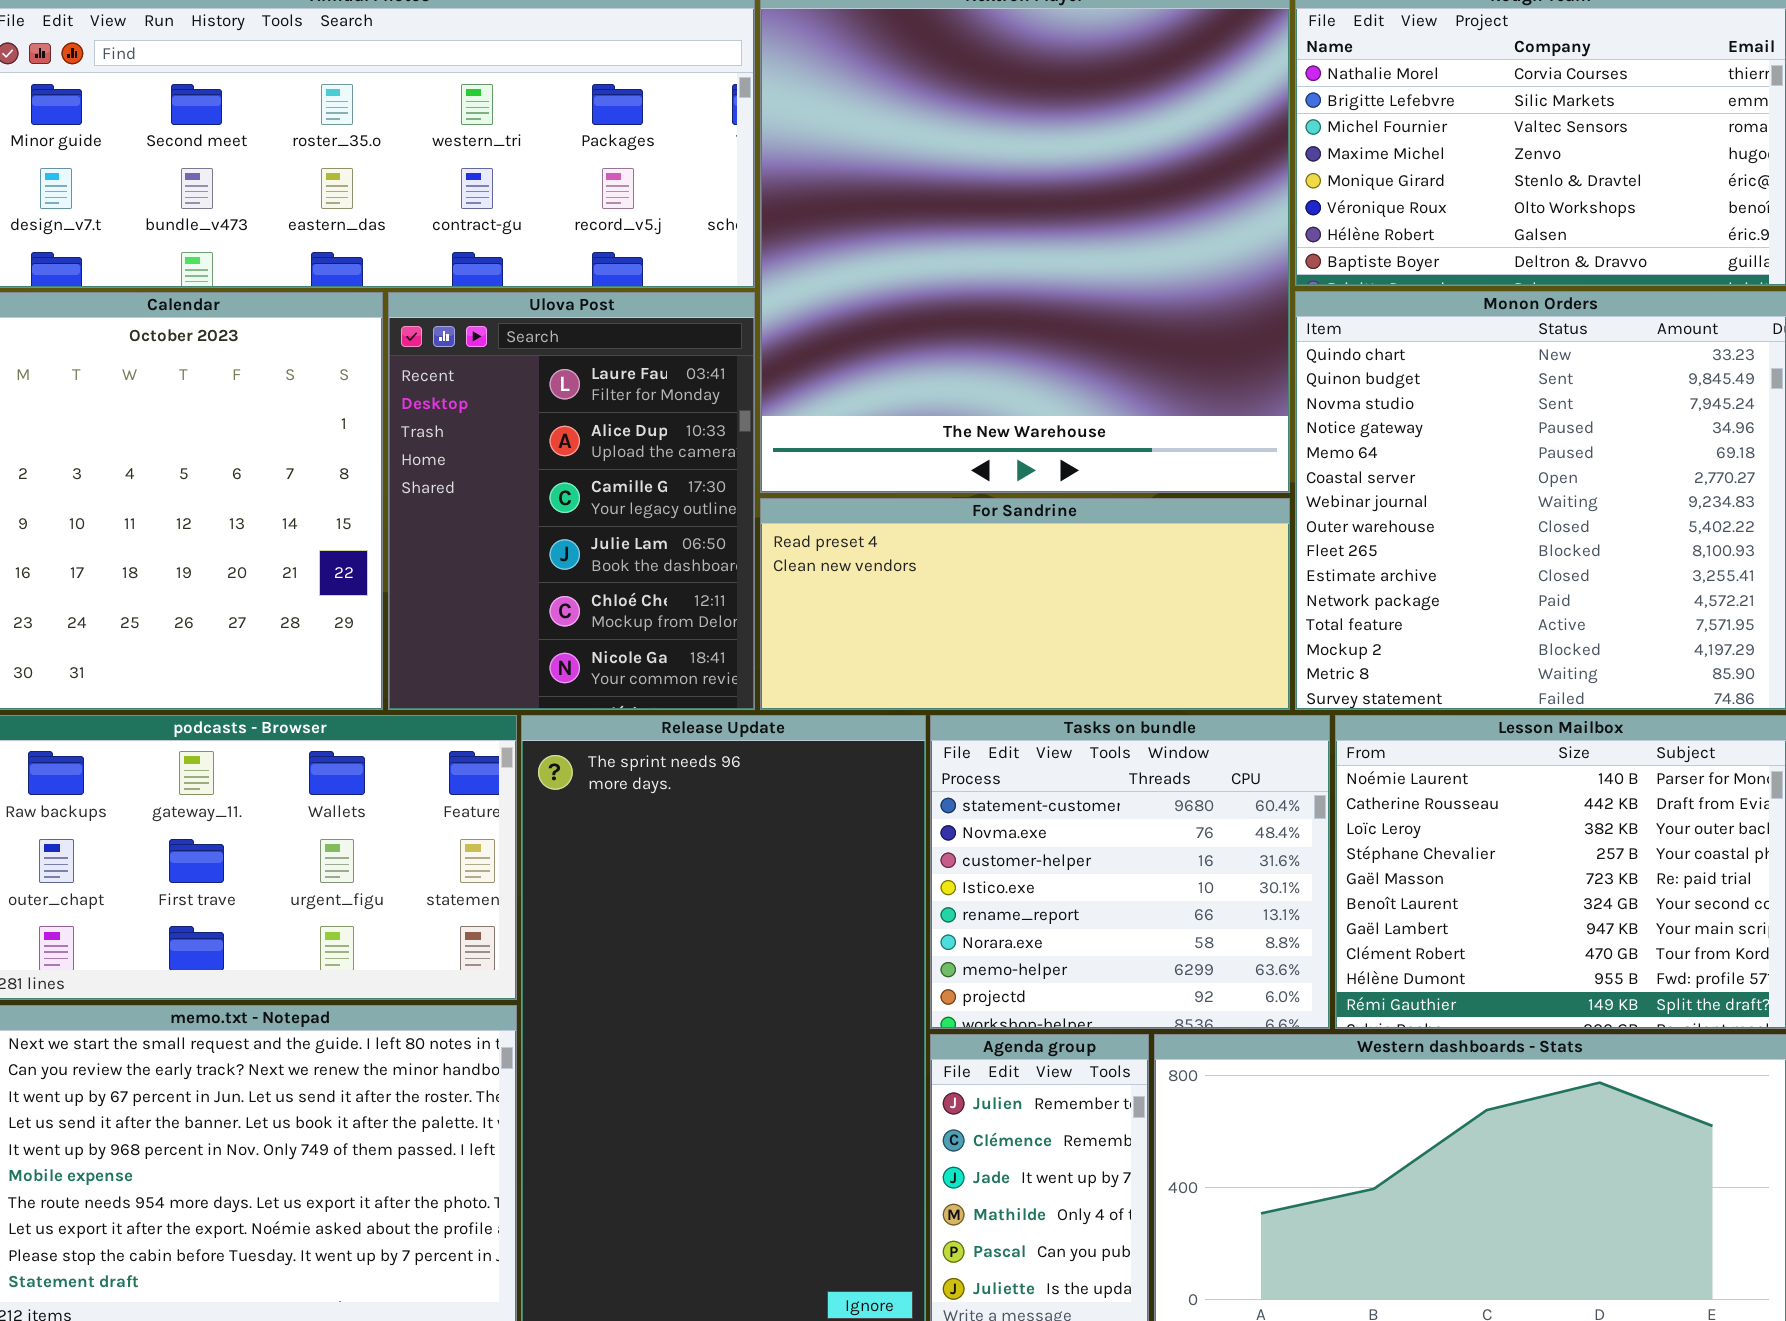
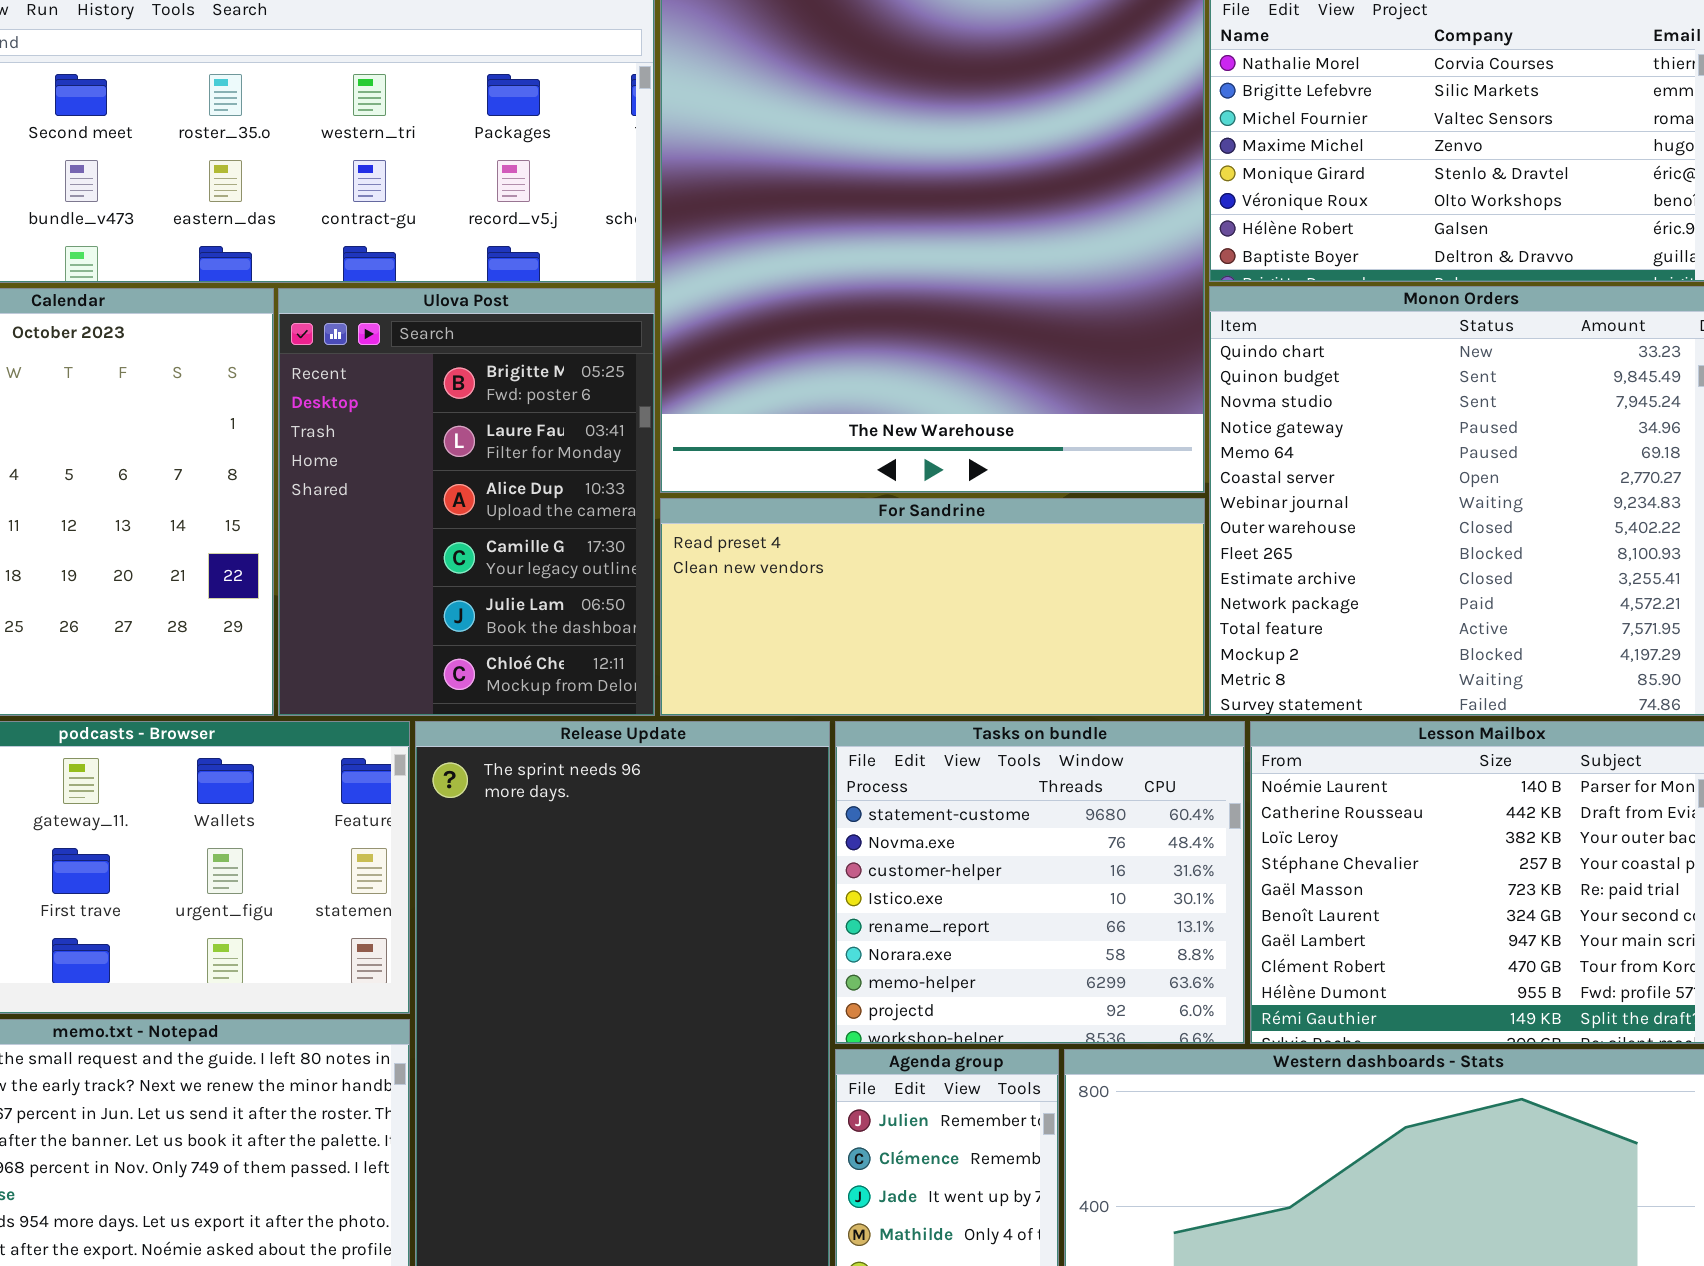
Ulova Post: [388,292,755,710] -> [278,288,655,716], scrolled up 1 row

